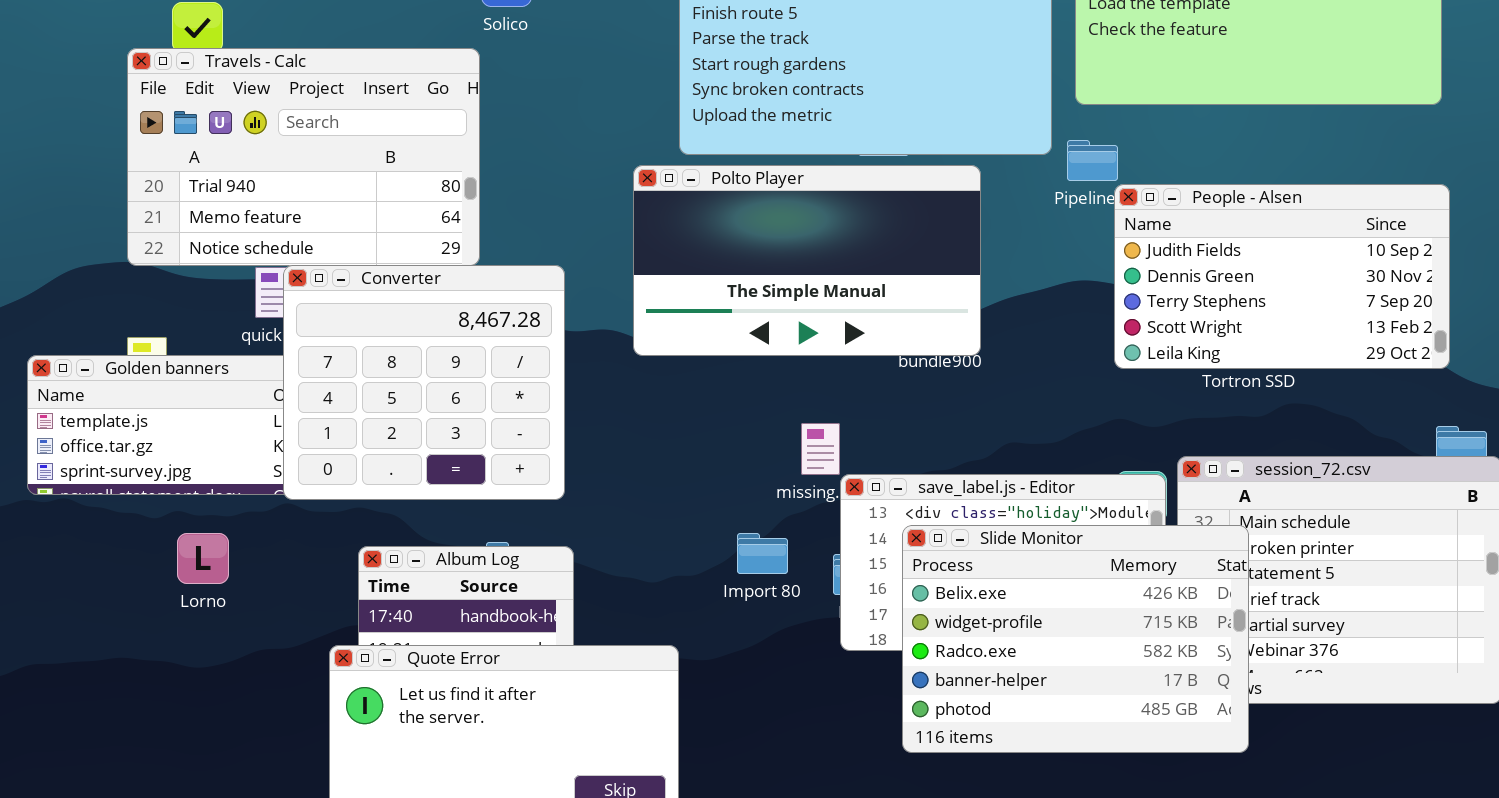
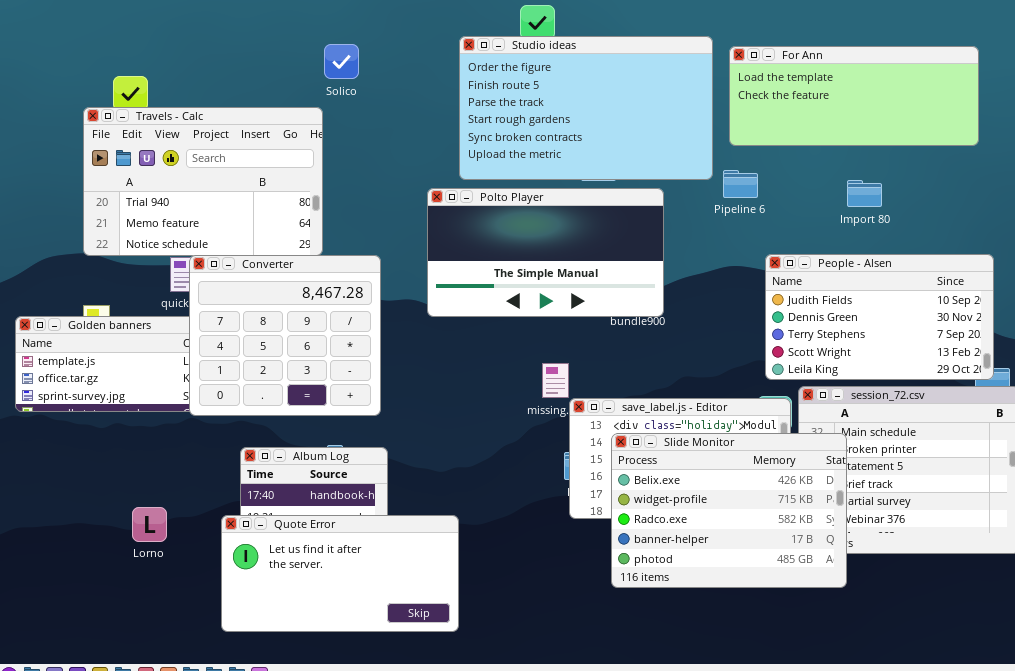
People - Alsen: [1114,184,1450,369] -> [765,254,994,380], moved
Lorno: [177,533,229,584] -> [132,507,167,542], moved
Import 80: [737,533,788,574] -> [847,180,882,207], moved

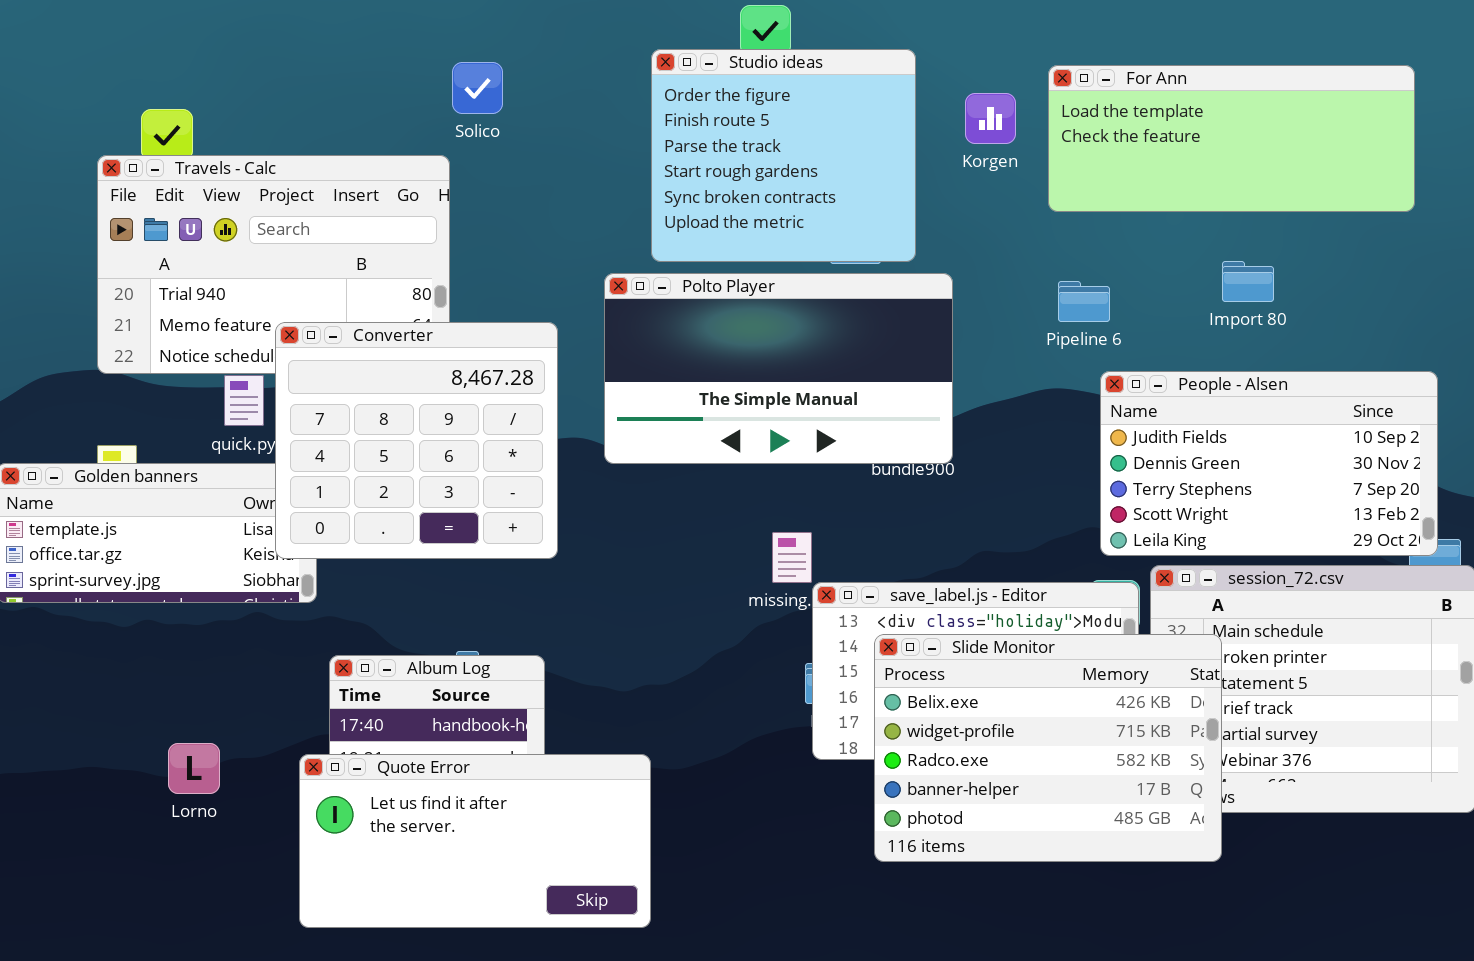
Studio ideas: [459,36,713,180] -> [651,49,916,262], resized
Pipeline 6: [723,170,758,198] -> [1058,281,1110,322], moved
Converter: [189,255,381,416] -> [275,322,558,559], moved

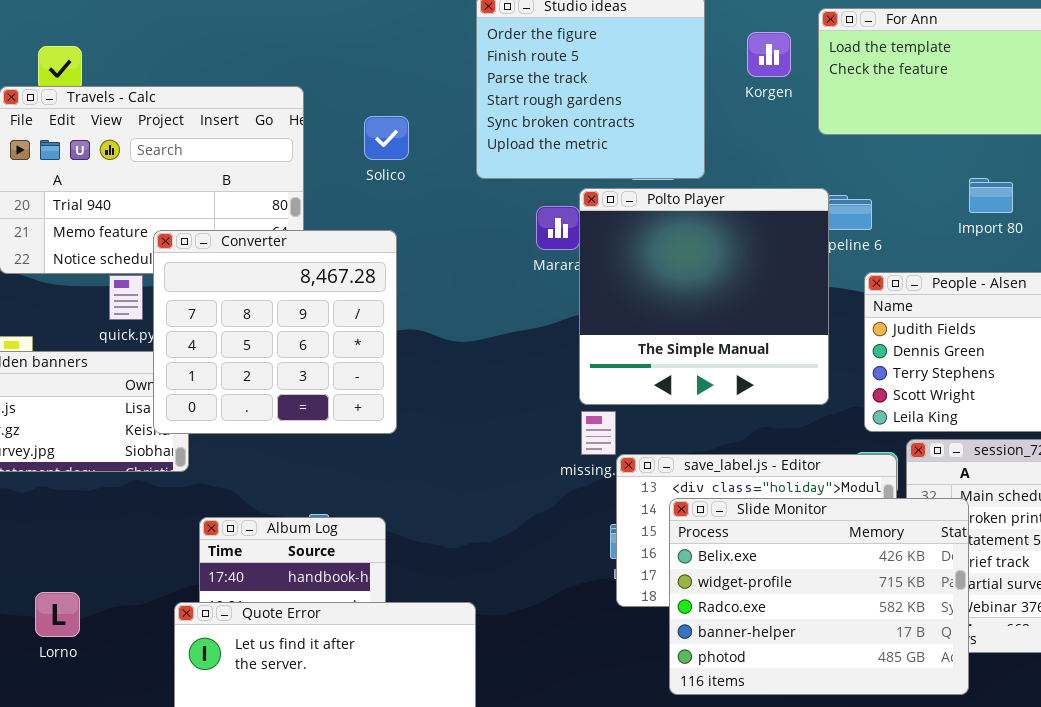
Solico: [452,62,503,114] -> [364,116,409,160], moved
Polto Player: [604,273,953,464] -> [579,188,829,405], moved, resized
Lorno: [168,743,220,794] -> [35,592,80,637], moved

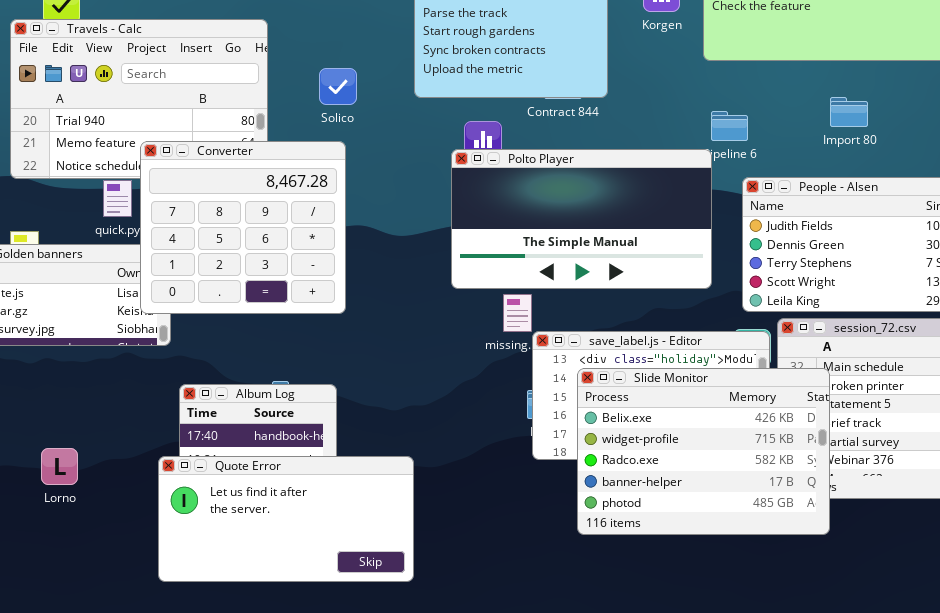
Solico: [364,116,409,160] -> [319,68,357,105], moved
Polto Player: [579,188,829,405] -> [451,149,712,289], resized

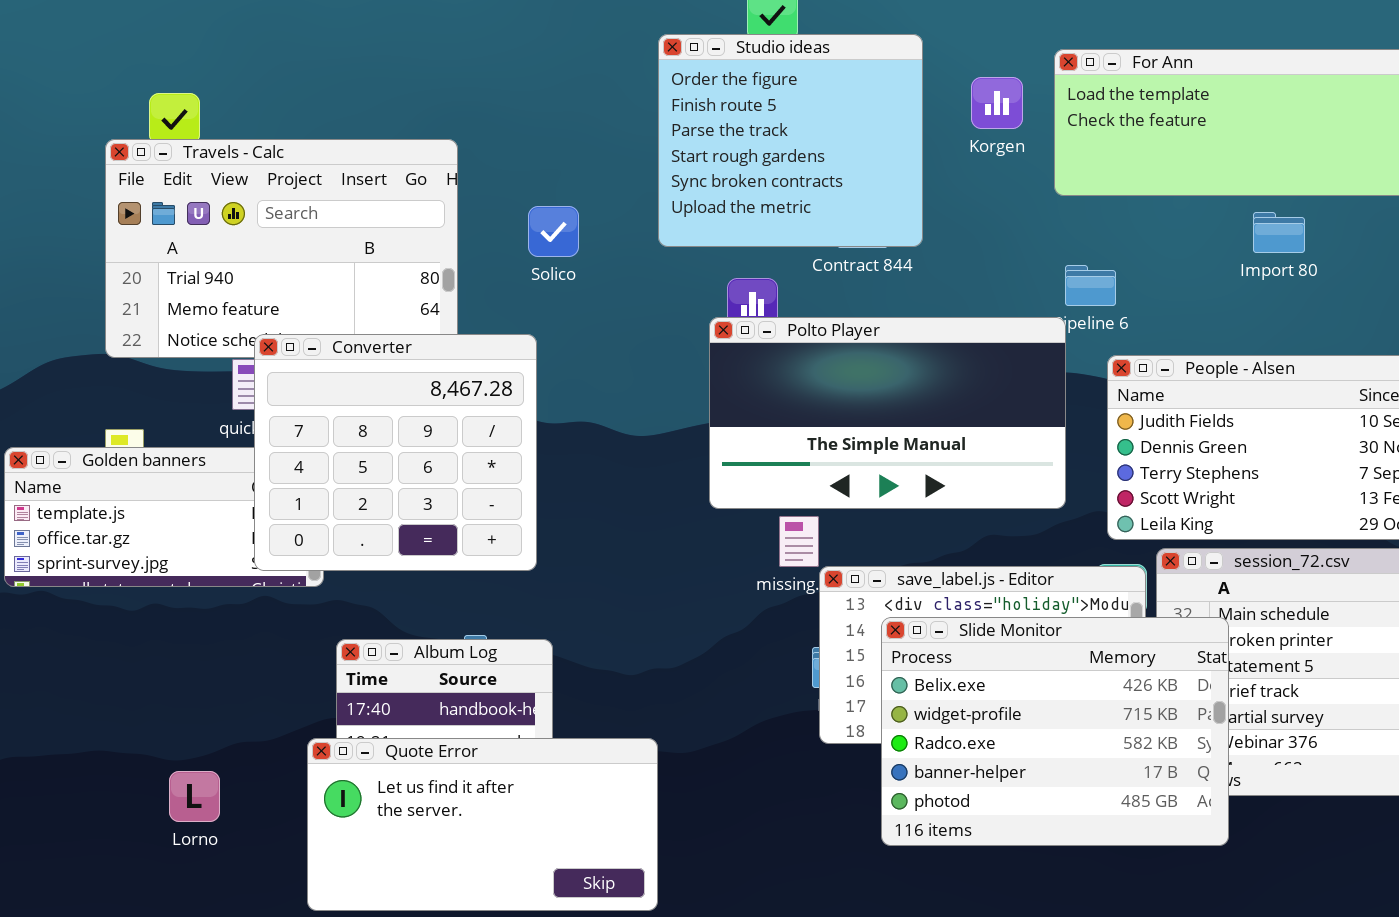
Import 80: [830,97,868,127] -> [1253,212,1305,253], moved
Converter: [140,141,346,314] -> [254,334,537,571], moved
Lorno: [41,448,78,485] -> [169,771,220,822], moved

